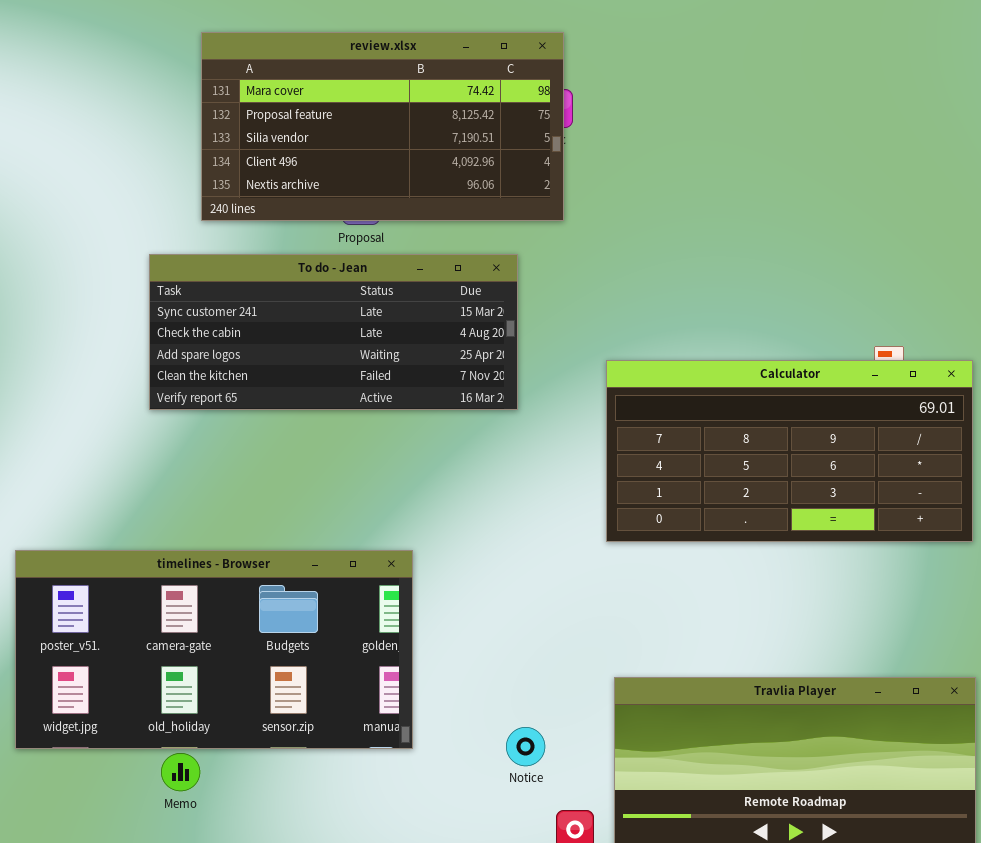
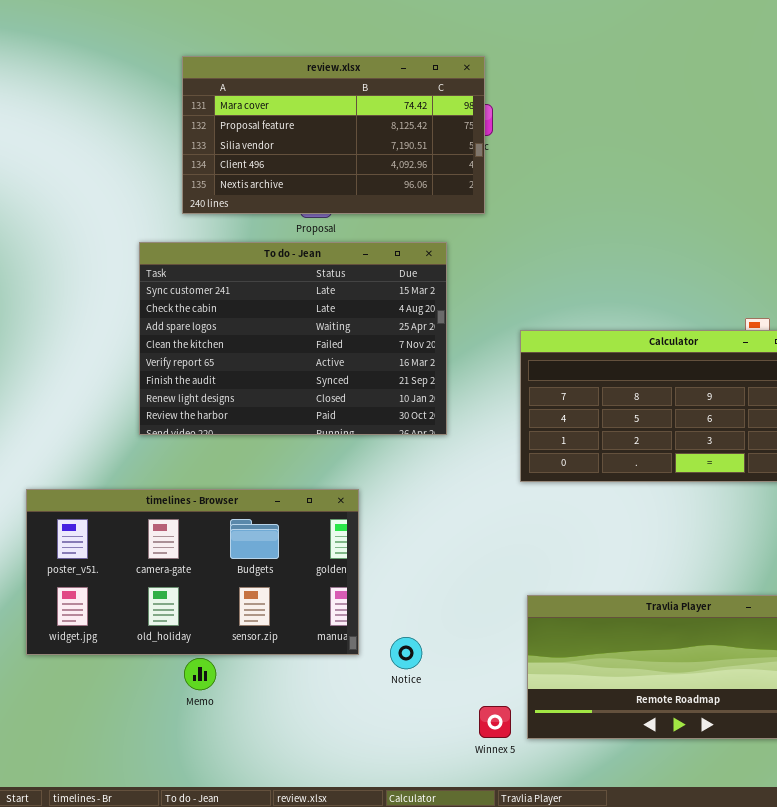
To do - Jean: [149,254,518,410] -> [139,242,447,435], resized
Notice: [506,727,545,766] -> [390,637,422,669], moved
Memo: [161,753,200,791] -> [184,658,216,690], moved

